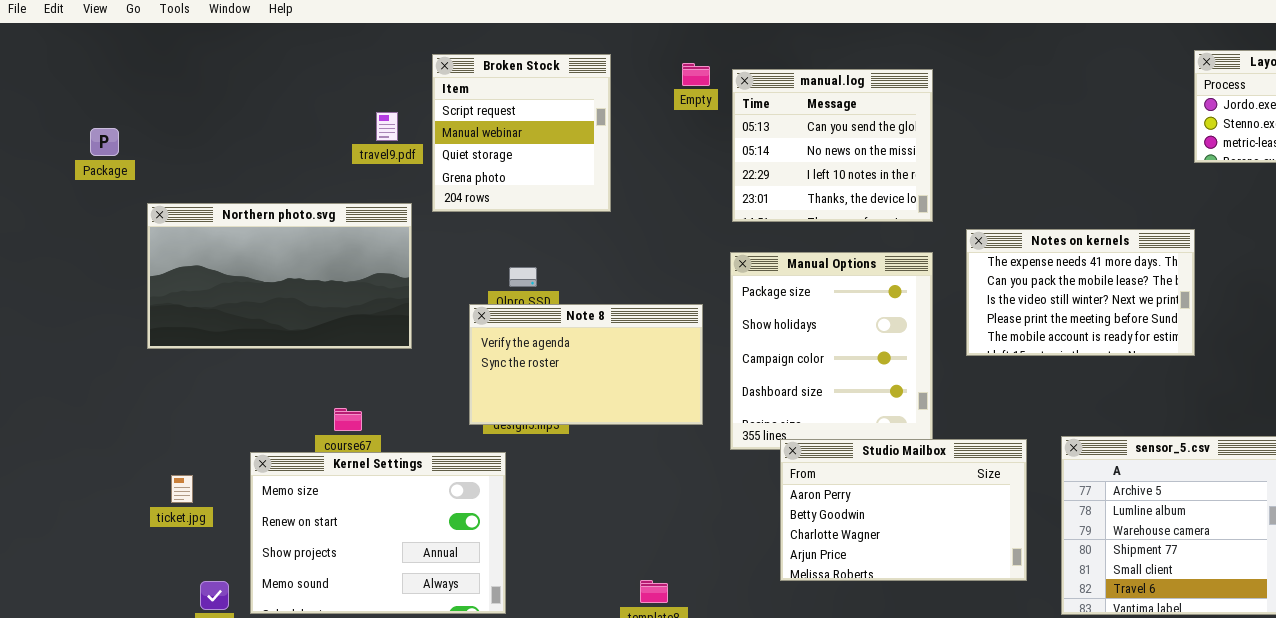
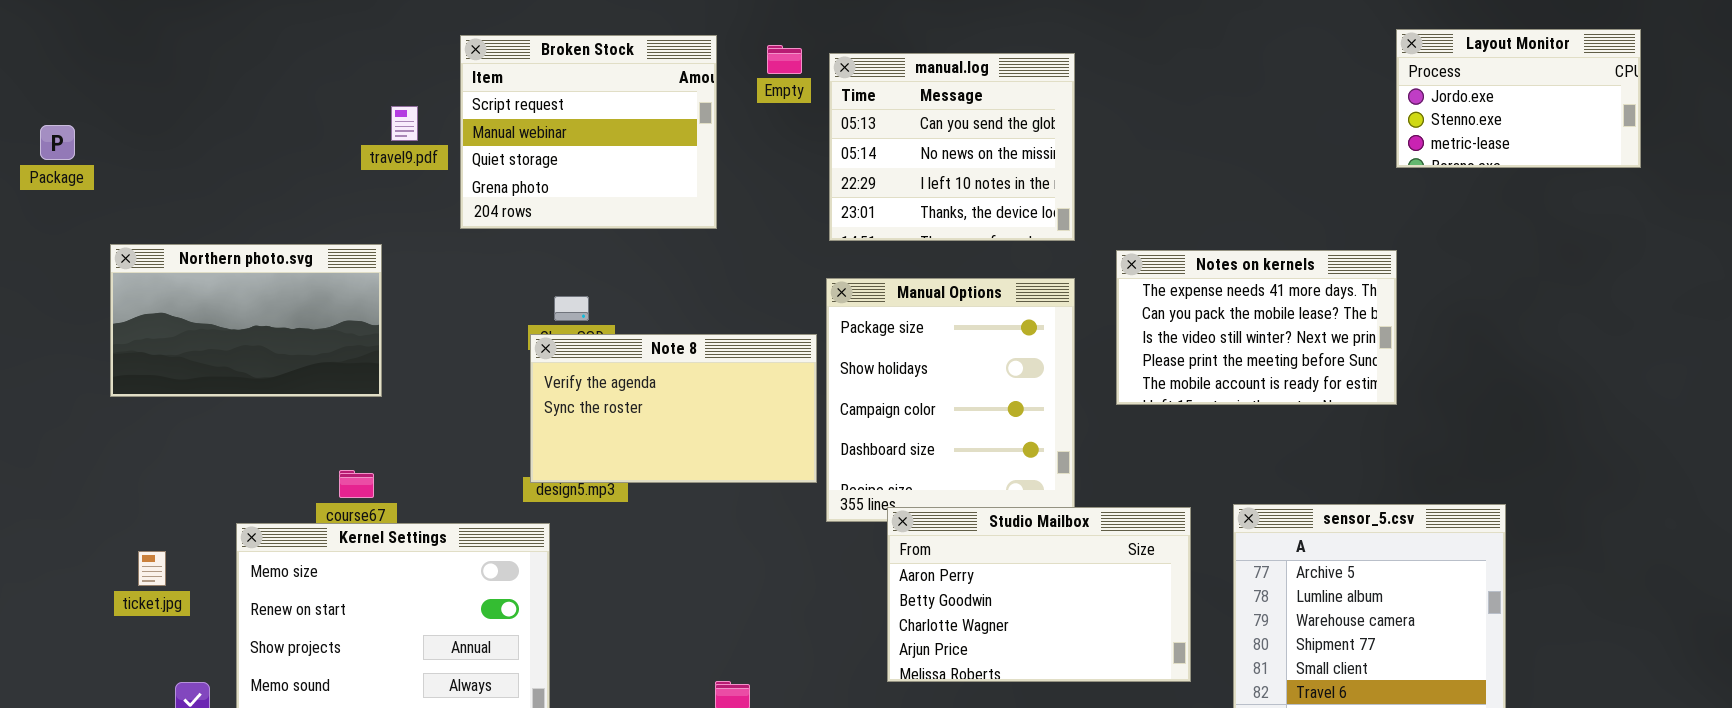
Broken Stock: [432,54,611,212] -> [460,35,717,229], resized
Northern photo.svg: [147,203,412,349] -> [110,244,382,397], resized
Note 8: [469,304,703,425] -> [530,334,817,483], moved

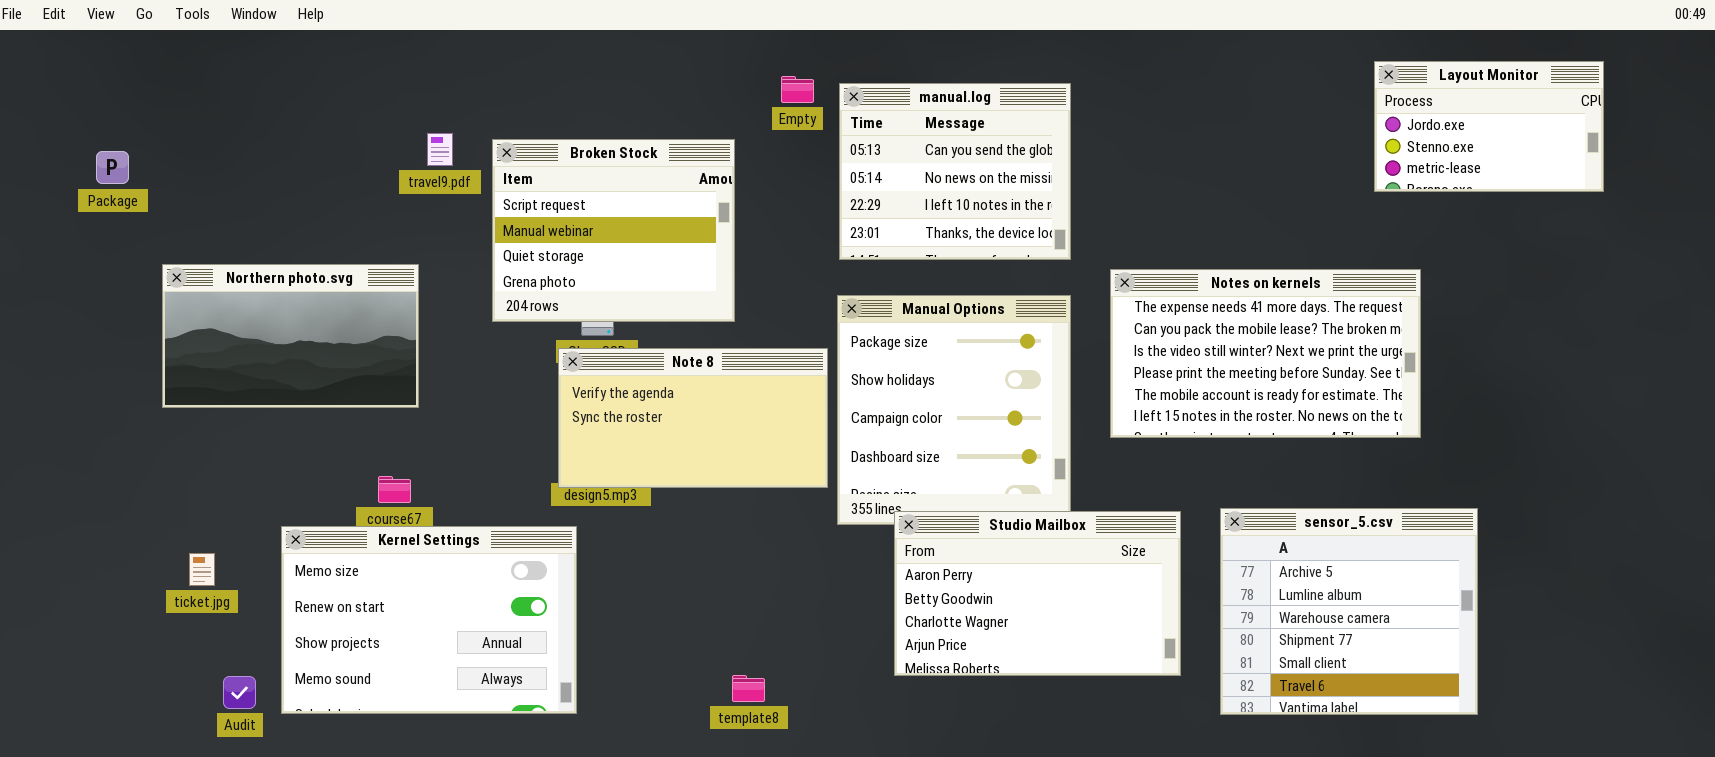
Broken Stock: [460,35,717,229] -> [492,139,735,322], moved
Notes on kernels: [1116,250,1397,405] -> [1110,269,1421,438], resized

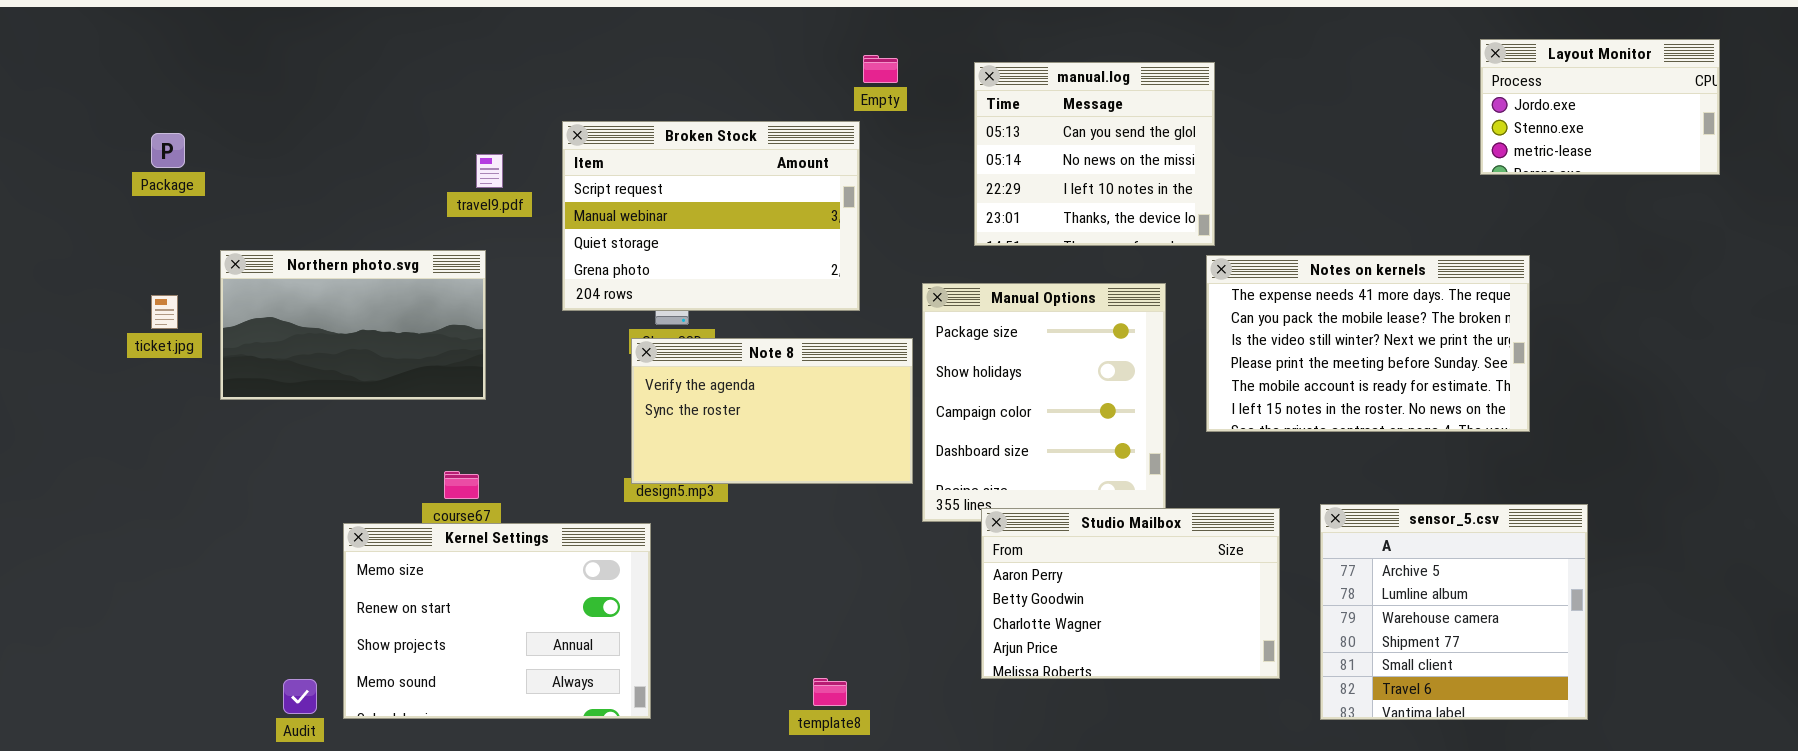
manual.log: [839,83,1071,260] -> [974,62,1215,246], moved
travel9.pdf: [427,133,453,166] -> [476,154,503,188], moved
Broken Stock: [492,139,735,322] -> [562,121,860,311], resized
ticket.jpg: [189,553,215,586] -> [151,295,178,329], moved

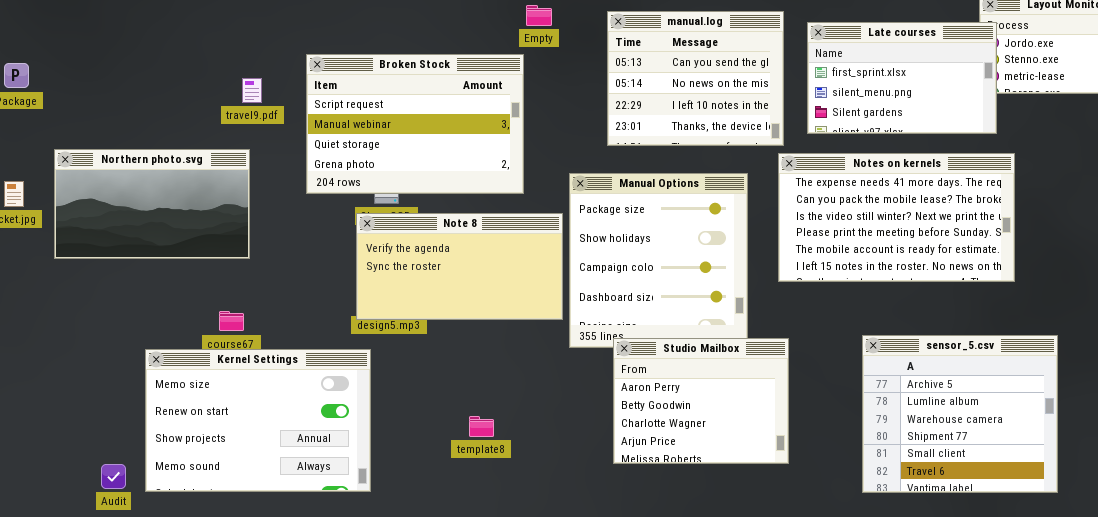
Late courses: none -> [807,22,997,134], opened
Studio Mailbox: [981,508,1280,679] -> [613,338,789,464], resized
template8: [813,678,847,706] -> [469,416,494,437], moved

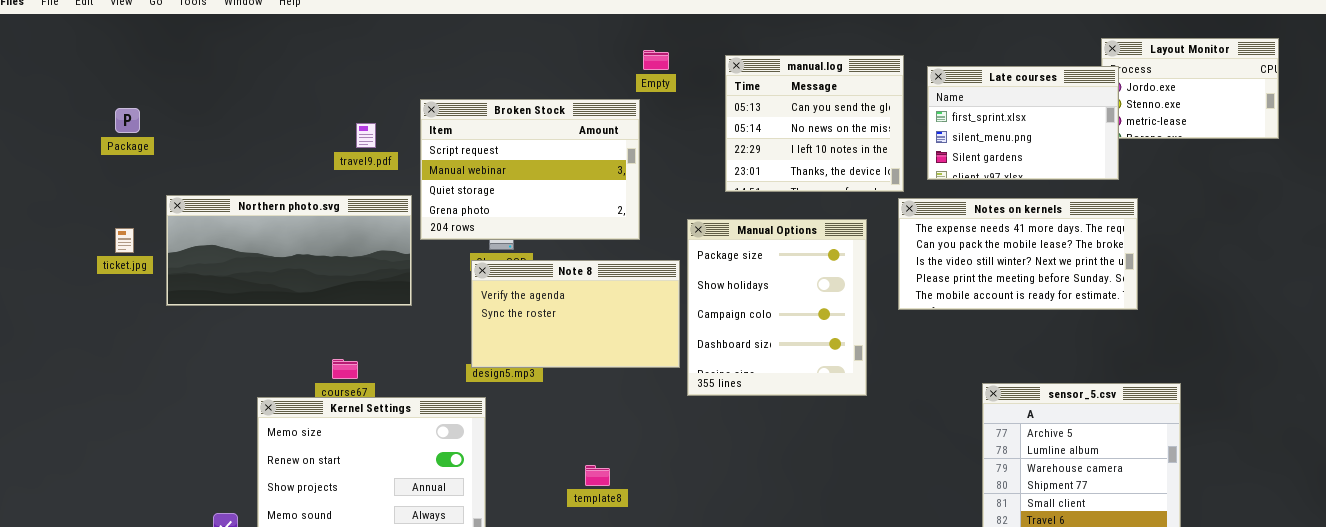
Northern photo.svg: [54,149,250,259] -> [166,195,412,306], resized
Notes on kernels: [778,153,1015,282] -> [898,198,1138,310], resized
Studio Mailbox: [613,338,789,464] -> none, closed

